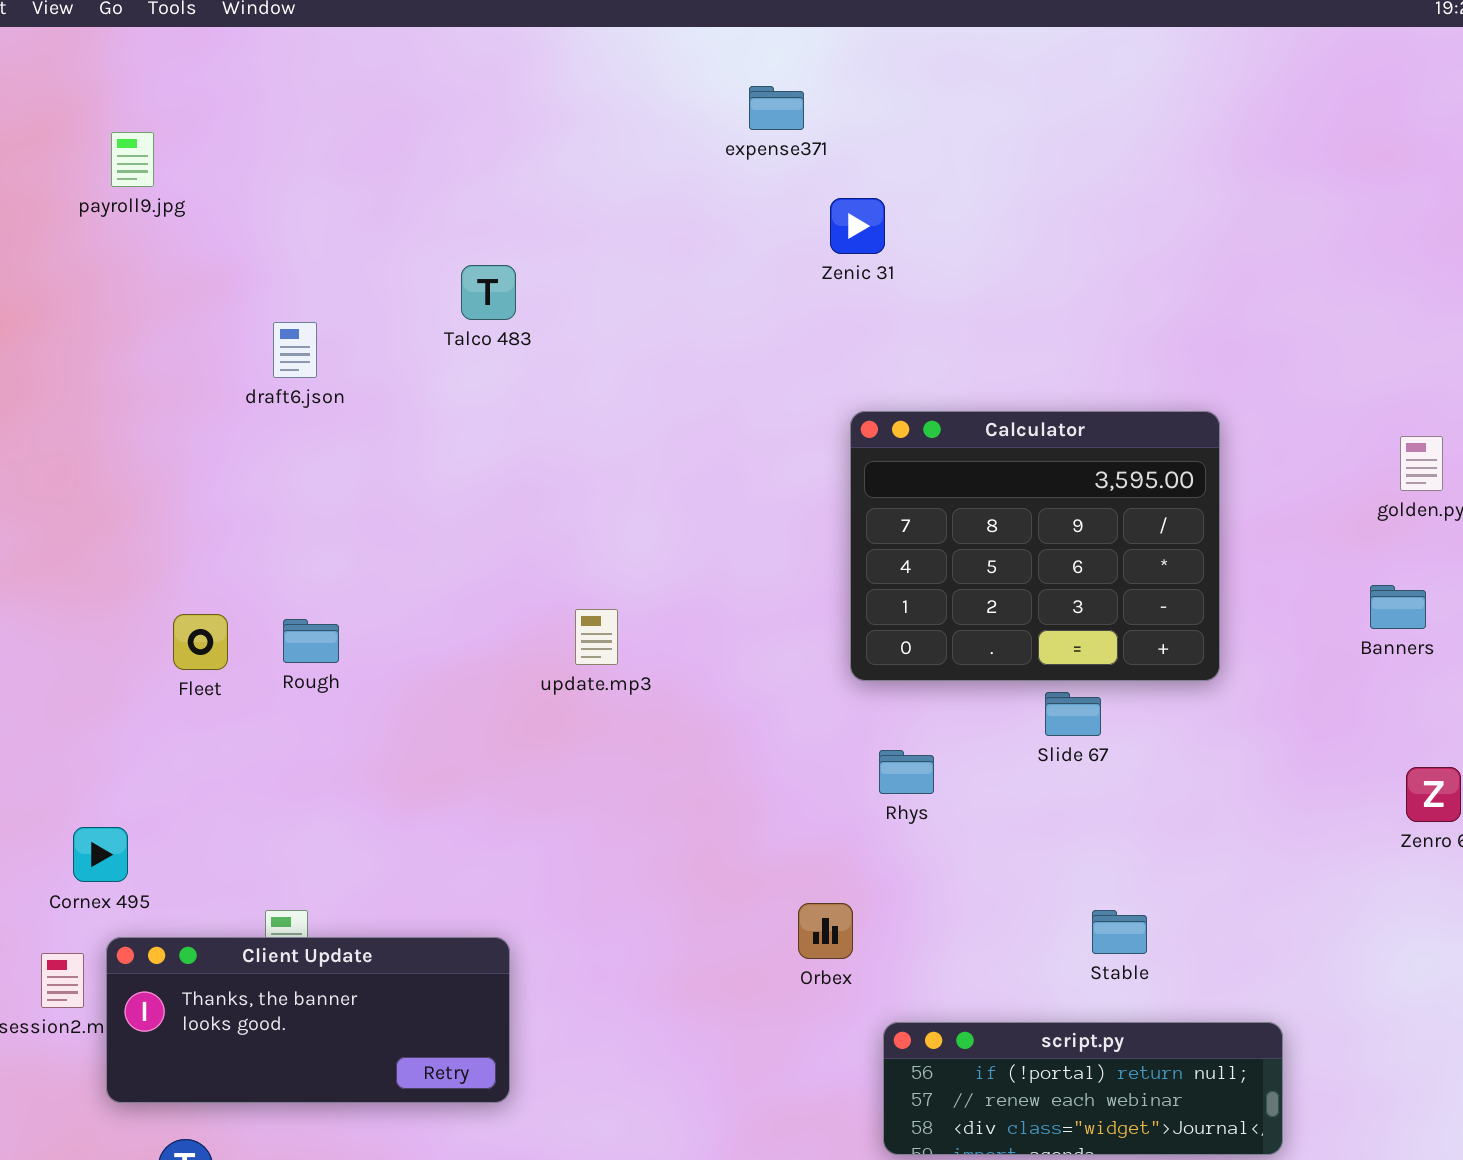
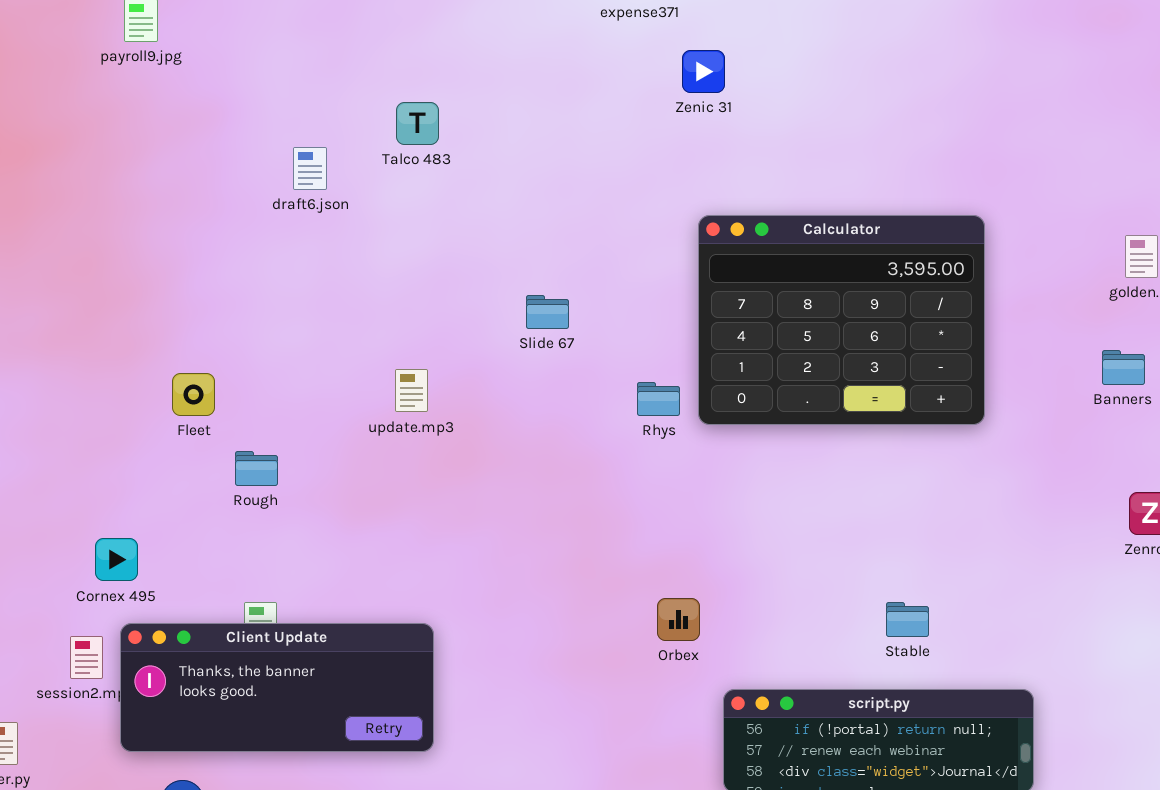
draft6.json: [273,322,317,378] -> [293,147,327,190], moved
update.mp3: [575,609,618,665] -> [395,369,428,412], moved
Rough: [283,619,339,663] -> [235,451,278,486], moved
Slide 67: [1045,692,1101,736] -> [526,295,569,329], moved
Rhys: [879,750,934,794] -> [637,382,680,416], moved

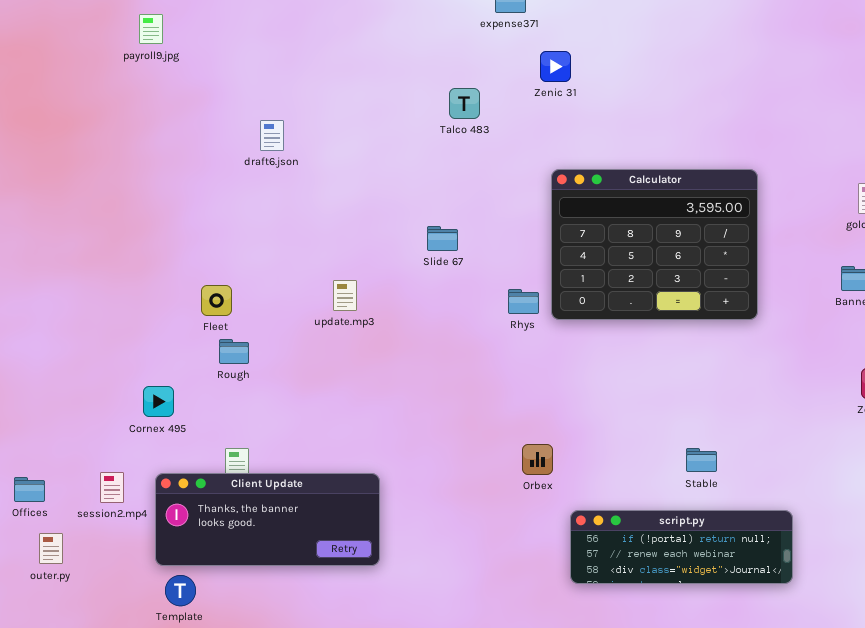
Talco 483: [396,102,439,145] -> [449,88,480,119], moved
Fleet: [172,373,215,416] -> [201,285,232,316], moved
Cornex 495: [95,538,138,581] -> [143,386,174,417], moved
Client Update: [120,623,434,752] -> [155,473,380,566], moved

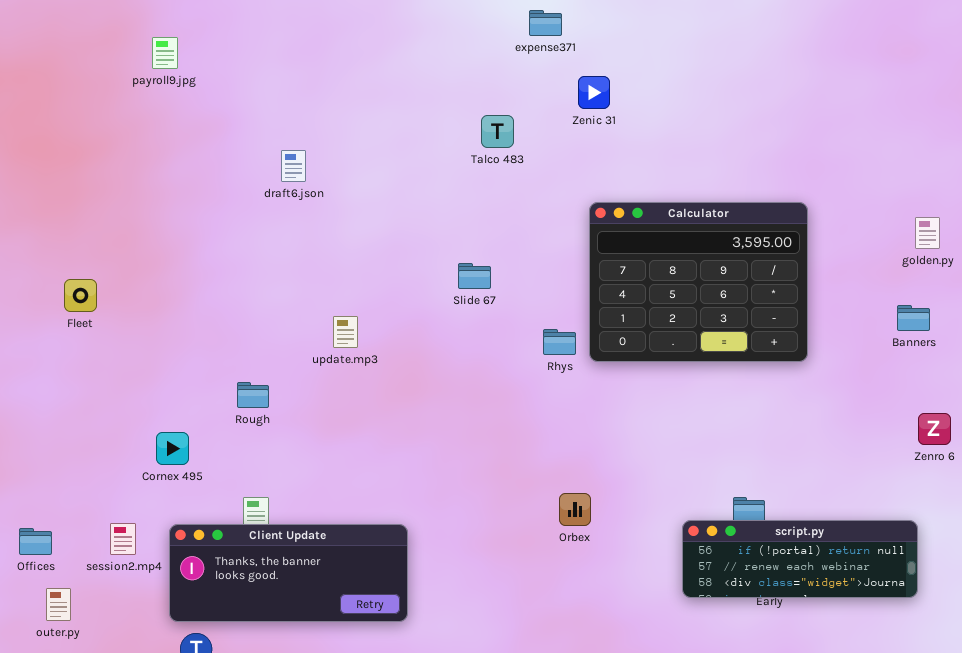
update.mp3: [333,280,357,311] -> [333,316,358,348], moved
Fleet: [201,285,232,316] -> [64,279,97,312], moved
script.py: [570,510,793,584] -> [682,520,918,598], moved

